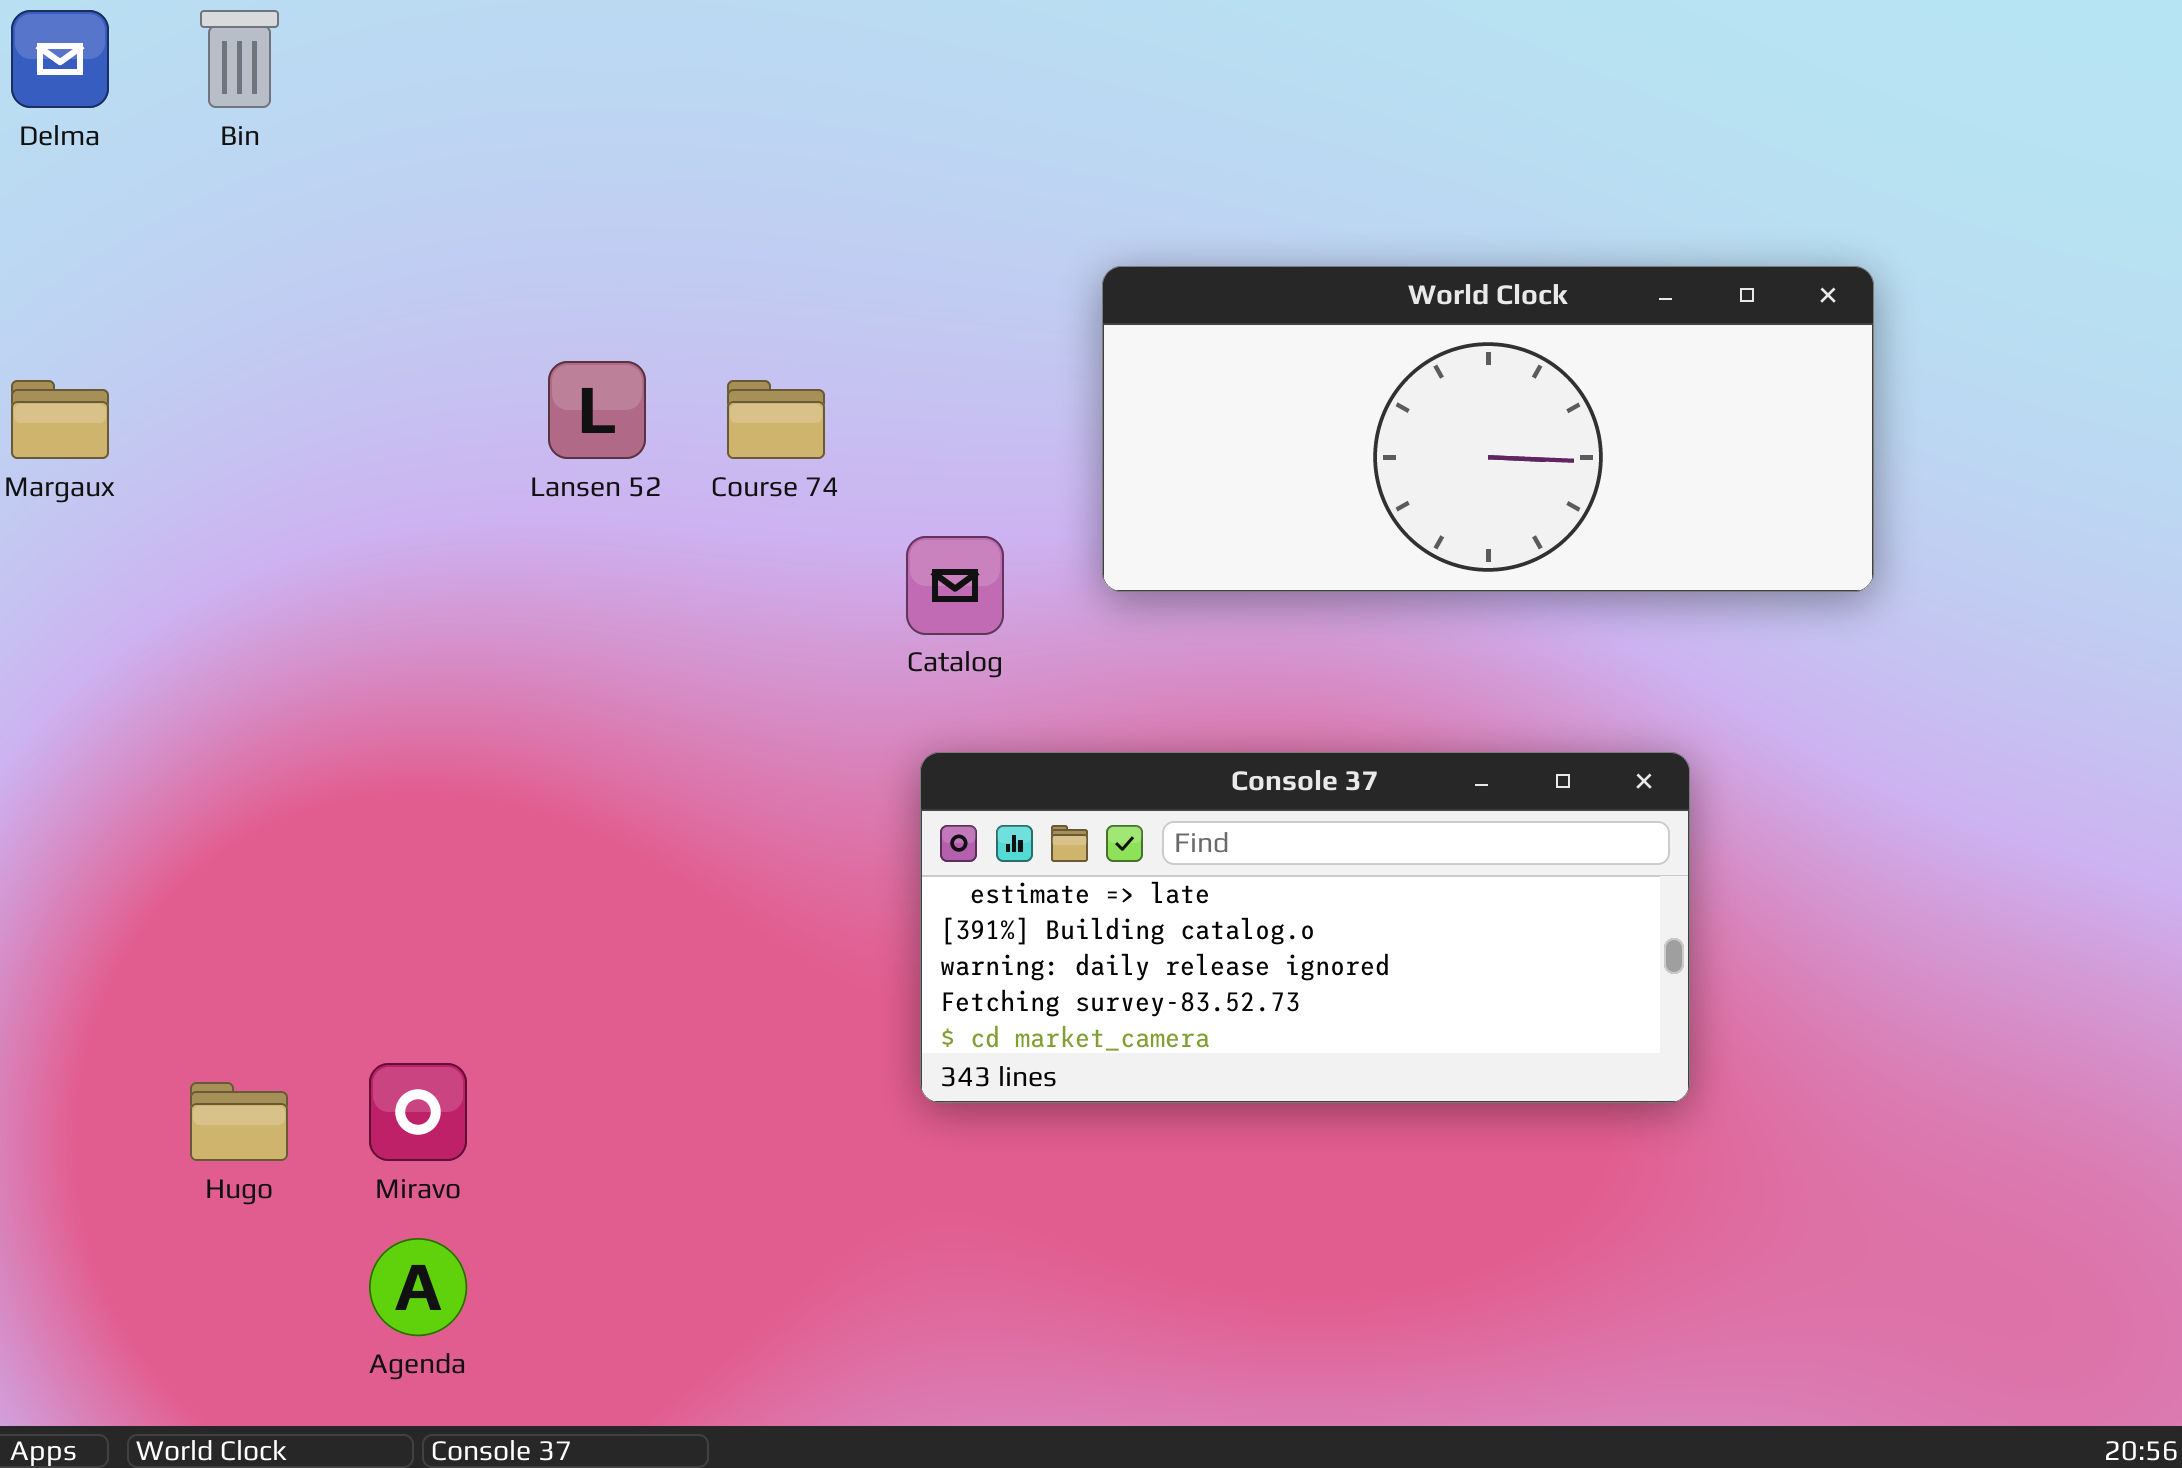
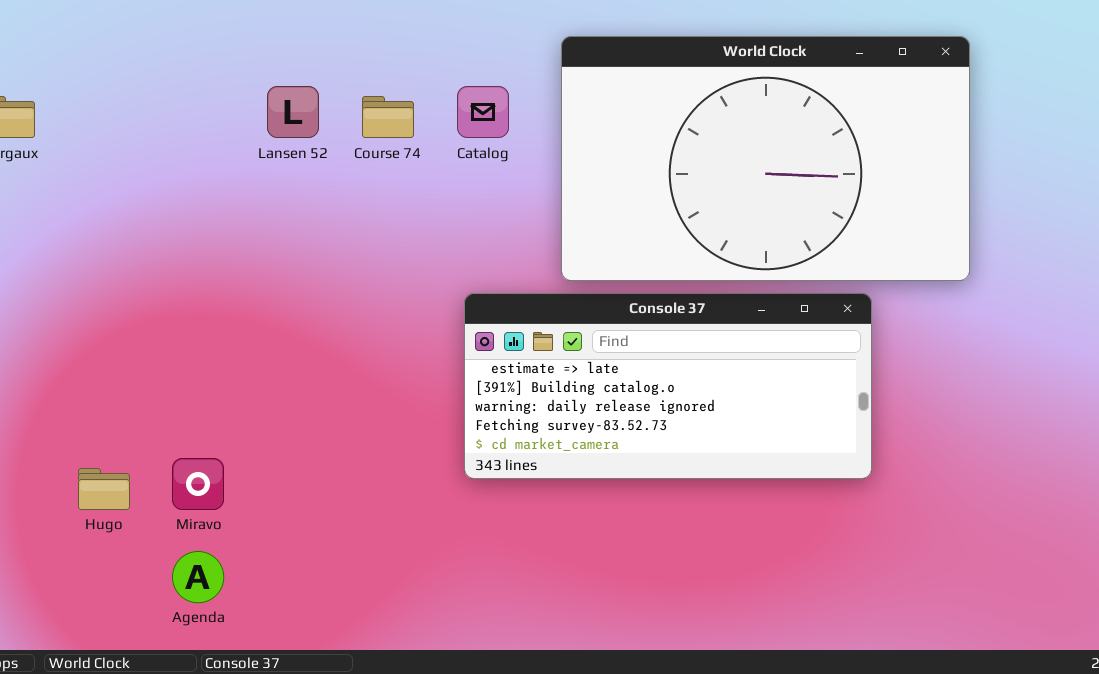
World Clock: [1102,266,1874,592] -> [561,36,970,281], resized
Catalog: [906,536,1004,635] -> [457,86,509,138], moved

